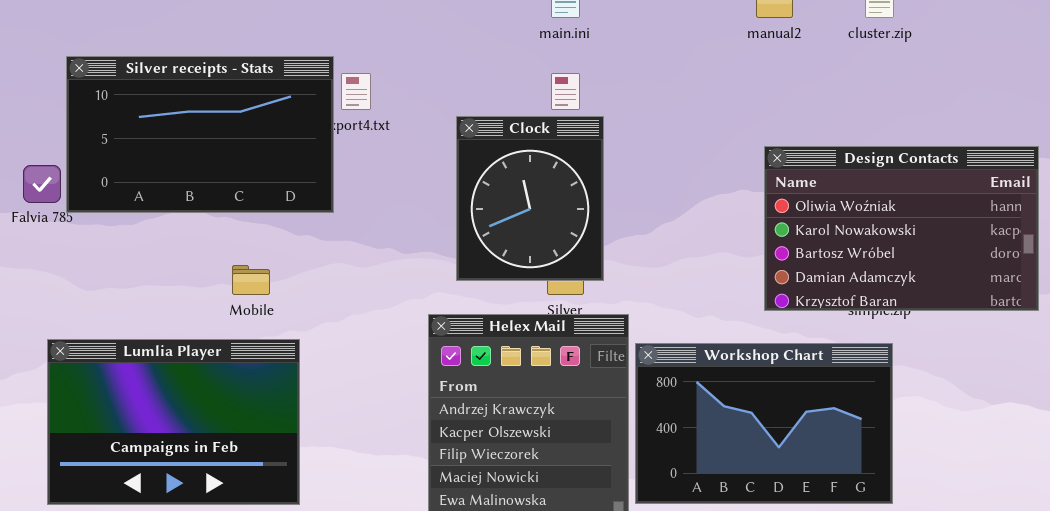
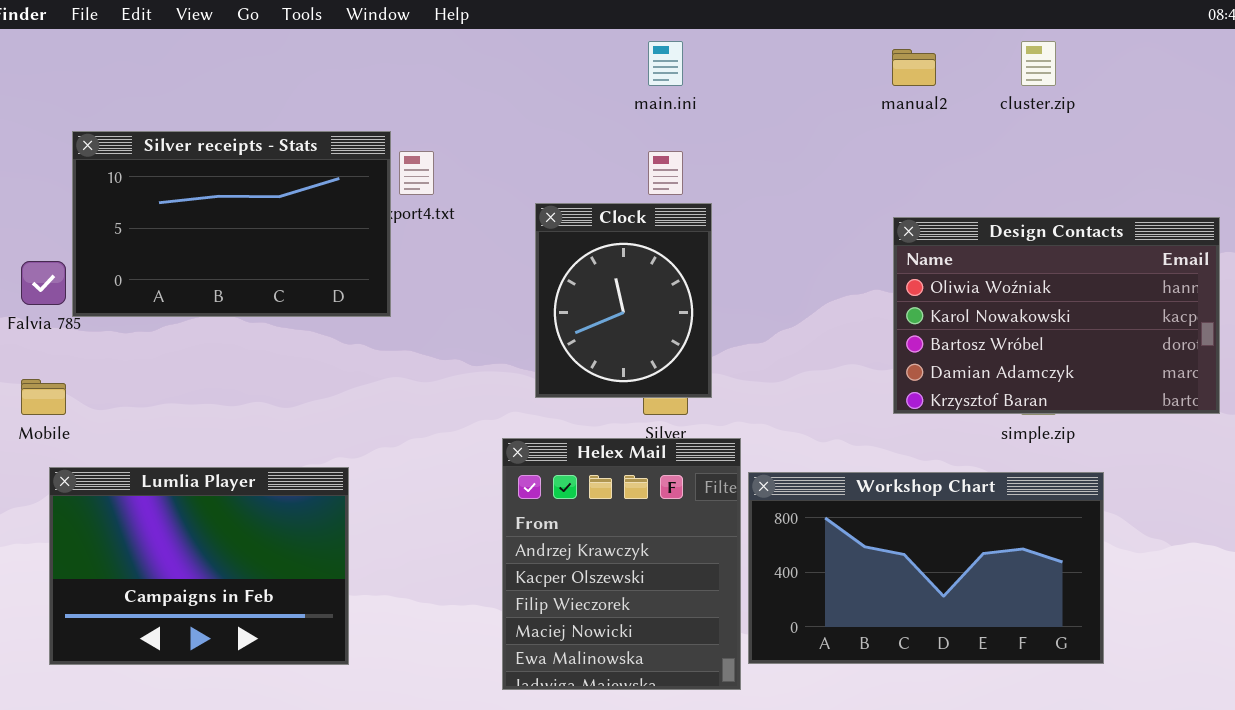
Design Contacts: [764,146,1039,311] -> [893,217,1220,414], moved
Mobile: [232,265,270,295] -> [21,379,66,415], moved
Workshop Chart: [635,343,893,504] -> [748,472,1104,664], resized

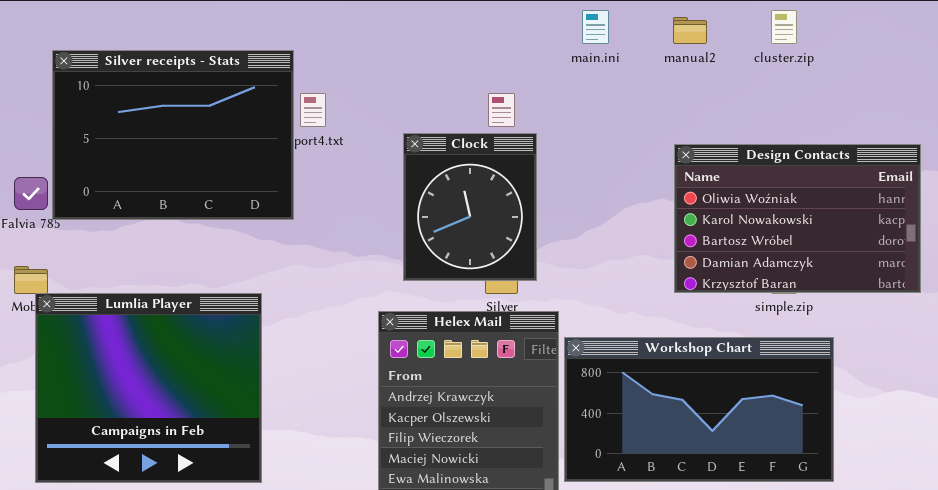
main.ini: [648,41,683,86] -> [582,10,609,44], moved
Silver receipts - Stats: [72,131,391,317] -> [52,50,294,220], resized
Lumlia Player: [49,467,349,665] -> [35,293,262,483], resized

